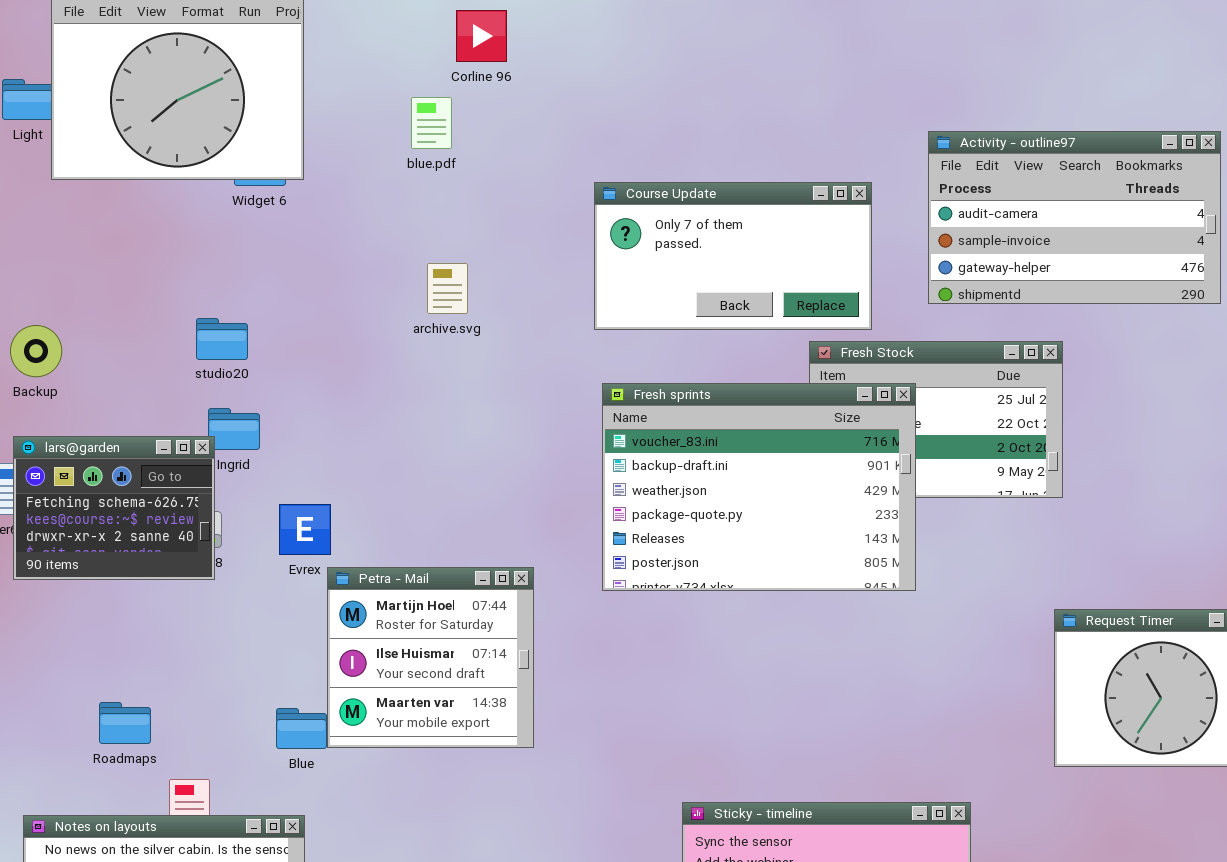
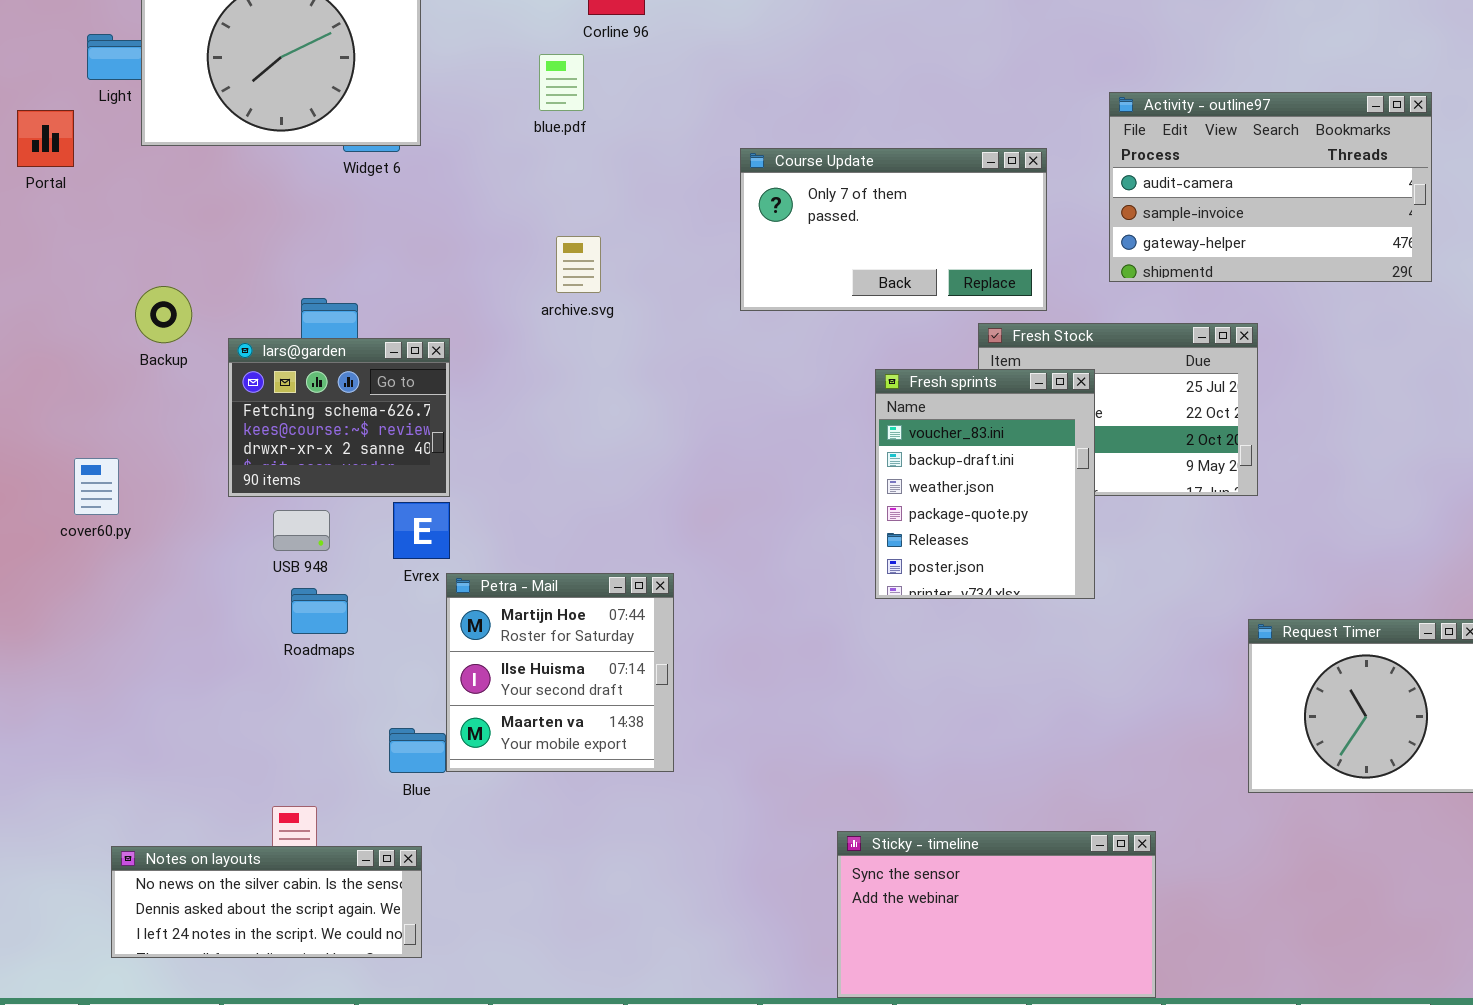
Backup: [10,325,62,377] -> [135,286,192,343], moved
Fresh sprints: [602,383,916,591] -> [875,369,1095,599], resized
lars@garden: [13,436,215,580] -> [228,338,450,497], moved
Roadmaps: [99,702,151,744] -> [291,588,348,634], moved

